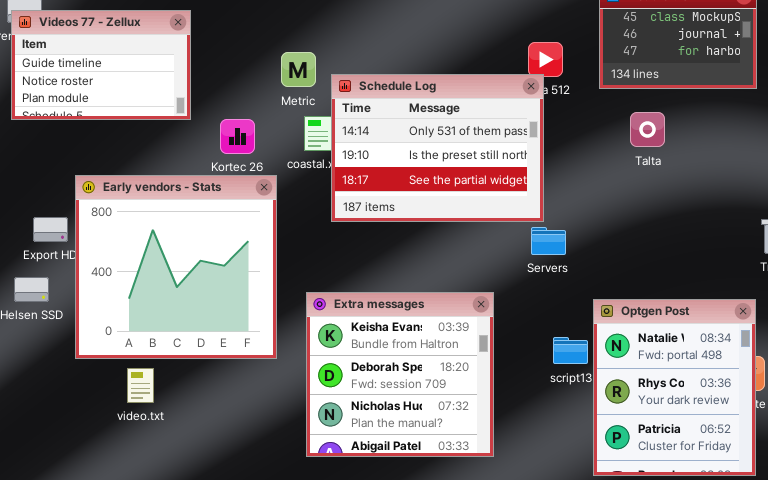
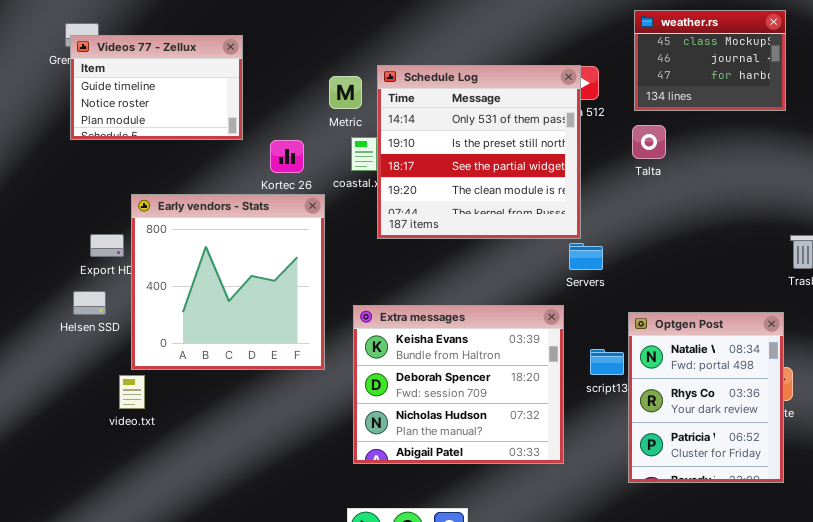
Schedule Log: [331,74,544,222] -> [377,65,581,239], resized
Talta: [630,112,665,147] -> [632,125,666,159], moved
Extra messages: [306,292,494,457] -> [353,305,564,464], resized
video.txt: [127,368,154,403] -> [119,375,145,409], moved

